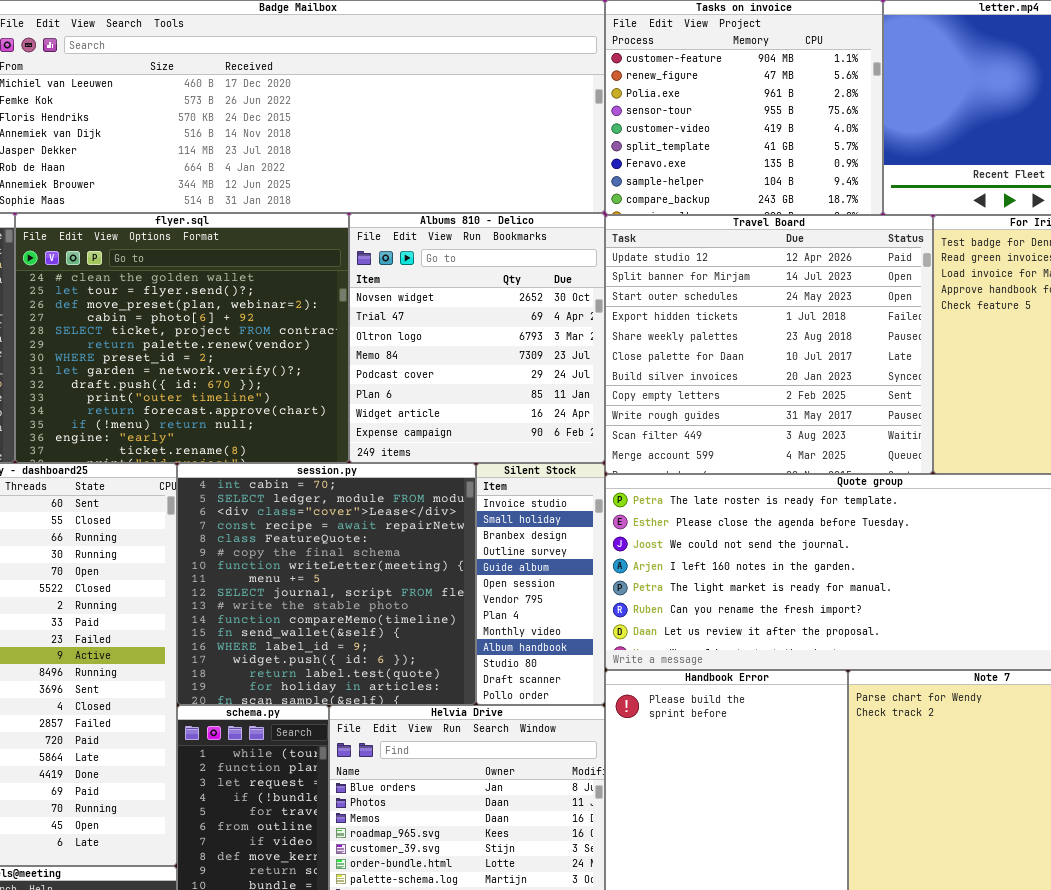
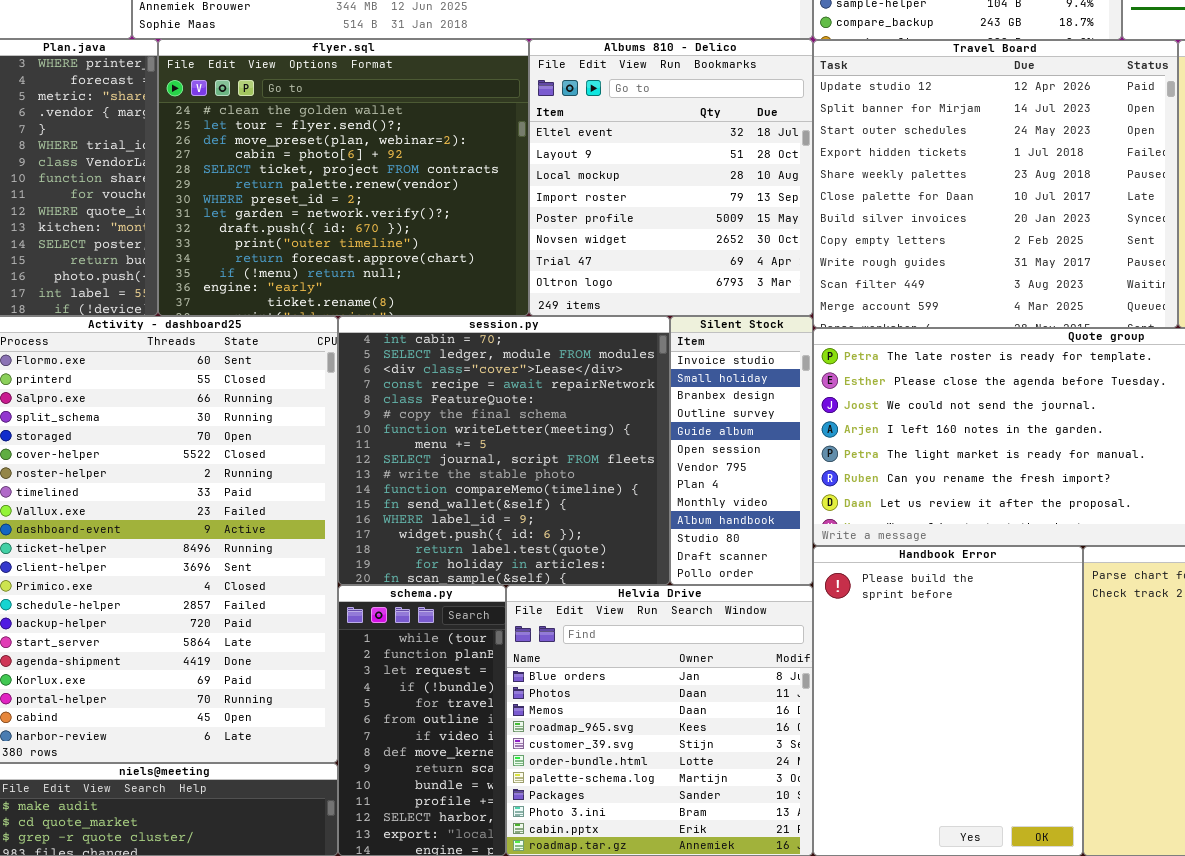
Albums 810 - Delico: [349,213,605,463] -> [529,39,813,316], scrolled up 5 rows

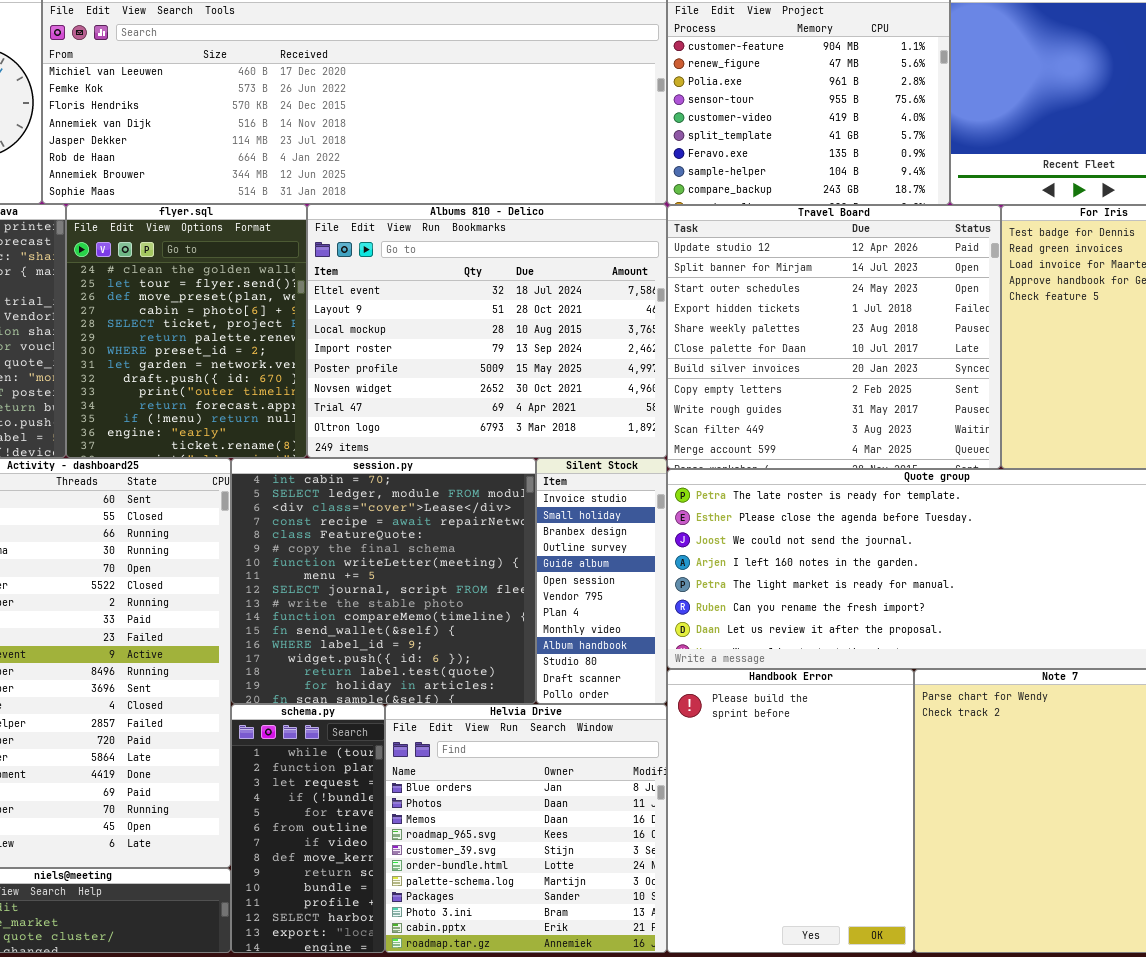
flyer.sql: [158,39,529,316] -> [66,204,307,458], resized
Albums 810 - Delico: [529,39,813,316] -> [307,204,667,458], resized

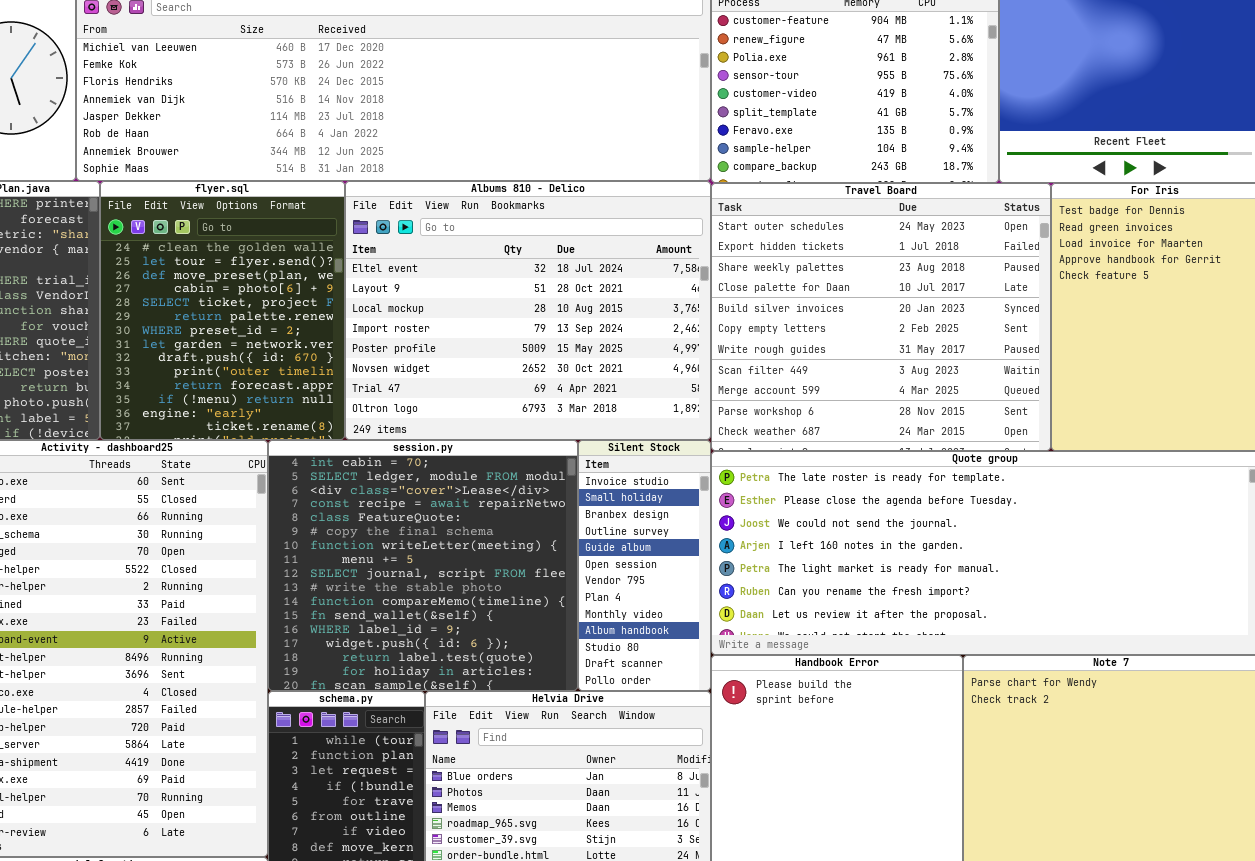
Travel Board: [667,205,1001,469] -> [711,183,1051,451], scrolled down 2 rows

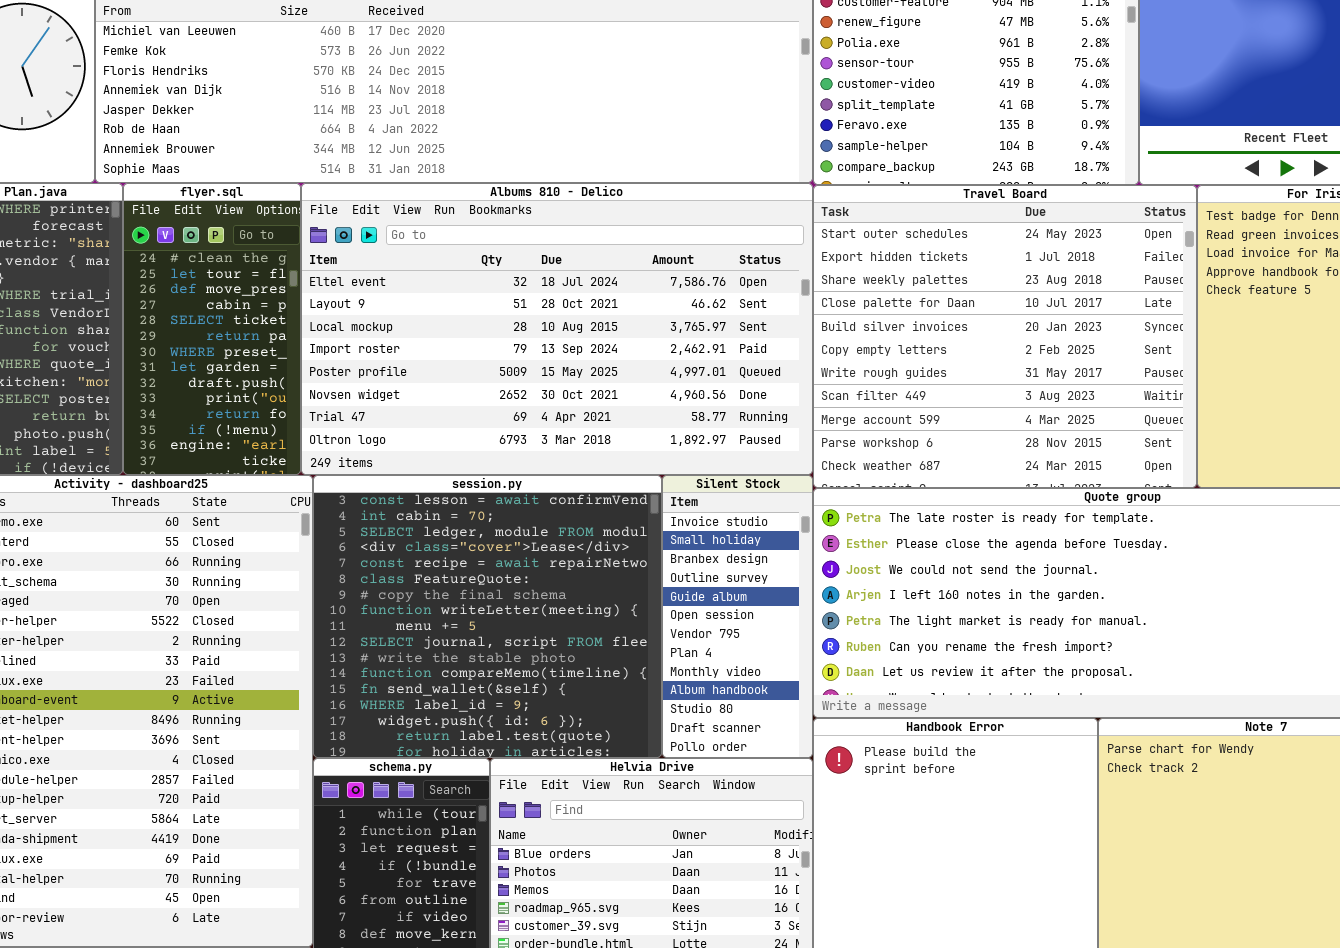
flyer.sql: [100,181,345,440] -> [123,183,301,475], resized
Albums 810 - Delico: [345,181,711,440] -> [301,183,813,475], resized
session.py: [268,440,578,691] -> [313,475,662,758], scrolled up 1 row

